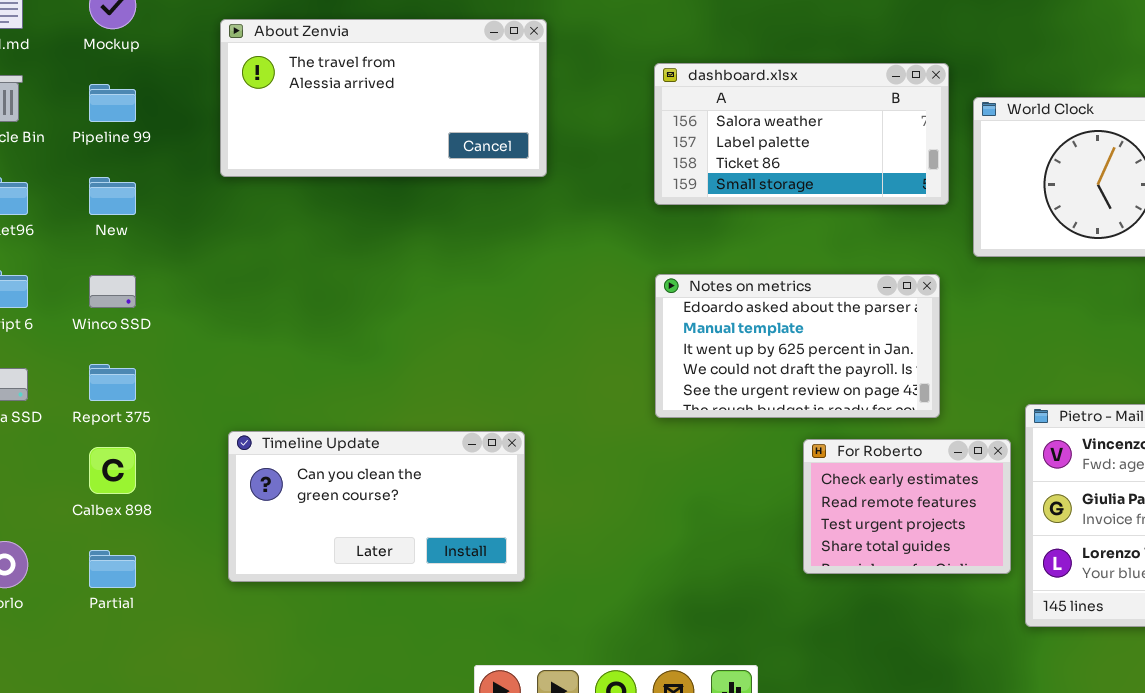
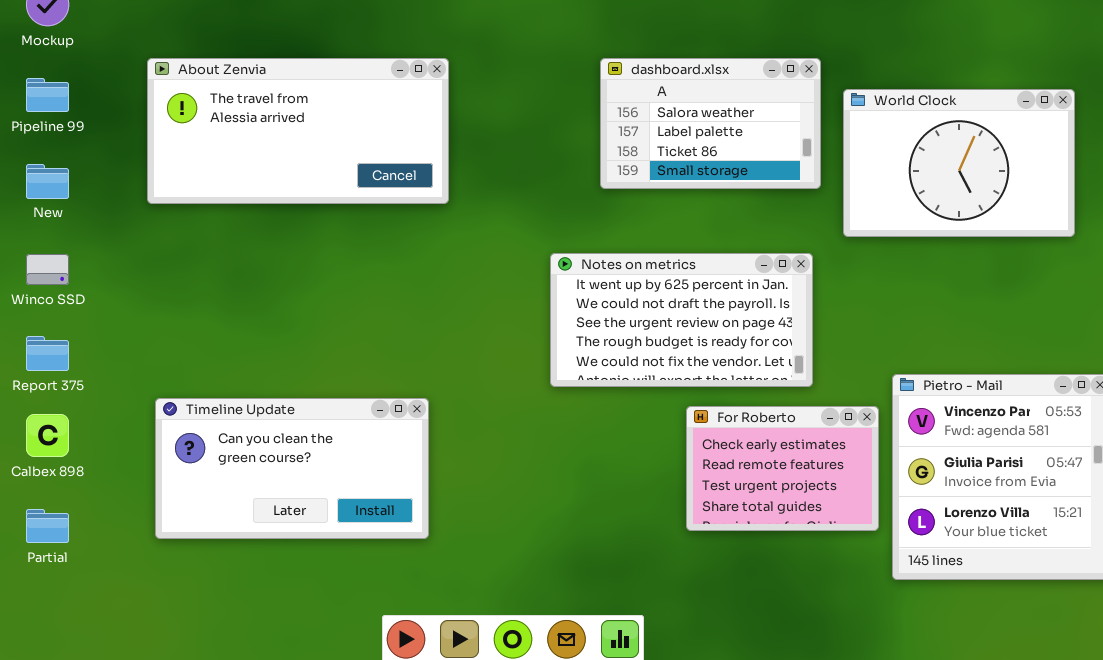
About Zenvia: [220,19,547,177] -> [147,58,449,204], moved
dashboard.xlsx: [654,63,949,205] -> [600,58,821,189], resized
Notes on metrics: [655,274,940,418] -> [550,253,813,387], scrolled down 2 rows

